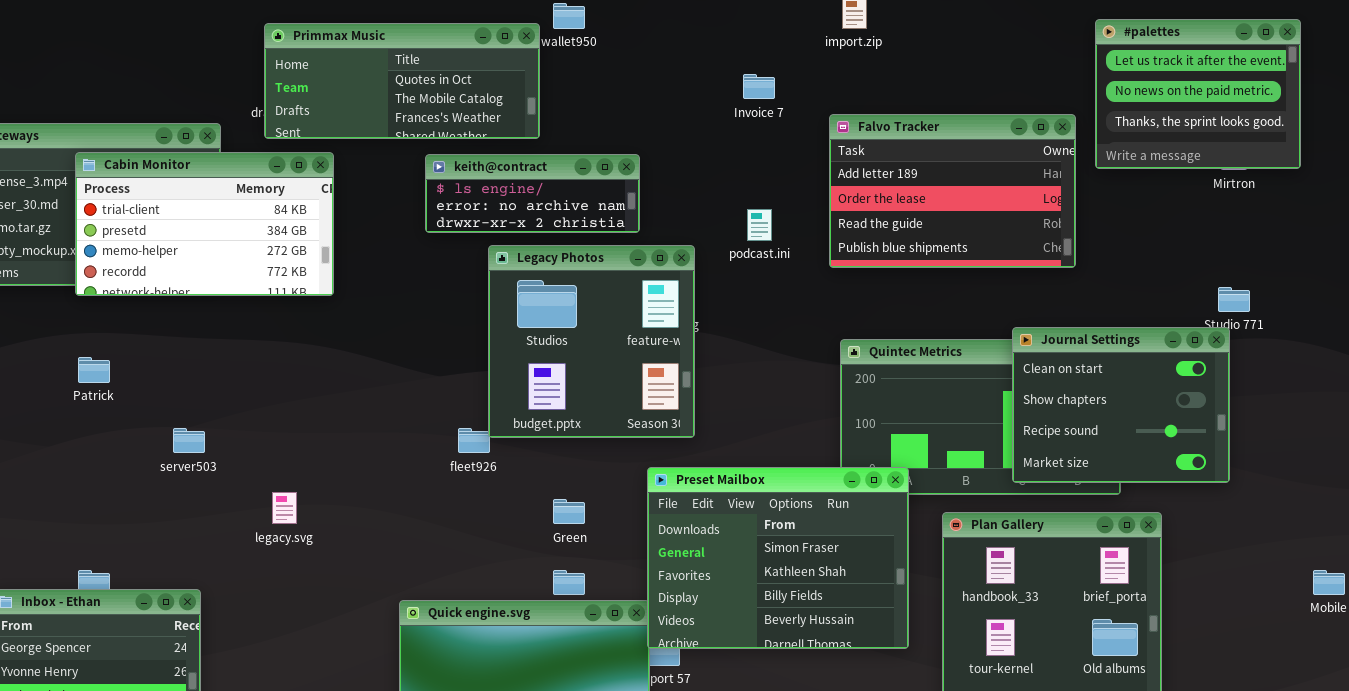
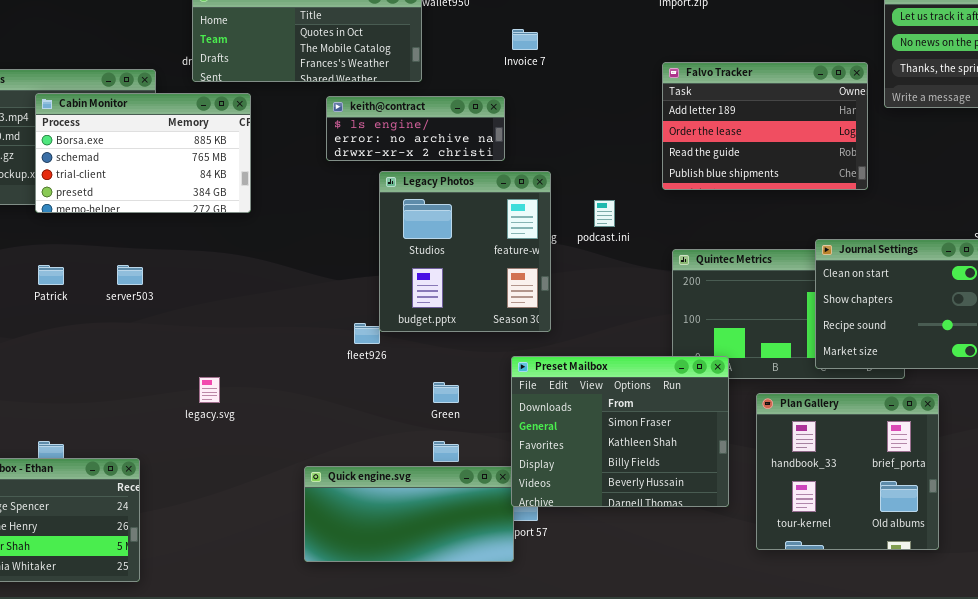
Invoice 7: [743,74,775,99] -> [512,29,538,50], moved
Cabin Monitor: [75,152,334,296] -> [35,93,251,213], scrolled up 2 rows
podcast.ini: [747,209,772,241] -> [594,200,615,227], moved
server503: [173,428,205,453] -> [117,265,143,285], moved

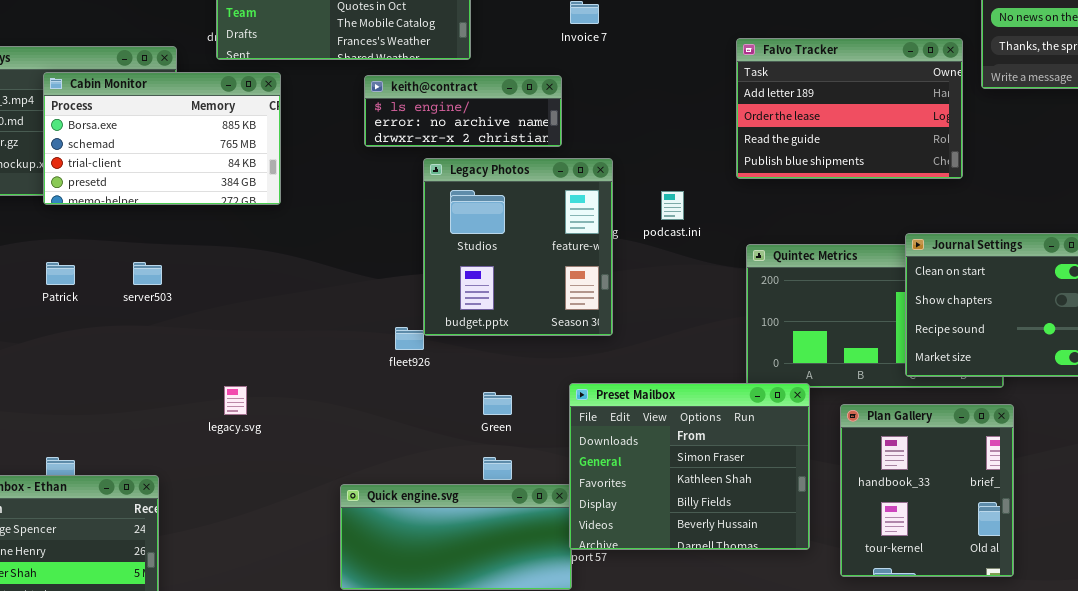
Preset Mailbox: [511,356,729,507] -> [569,383,810,550], moved
Plan Gallery: [756,393,939,550] -> [840,404,1014,577], resized

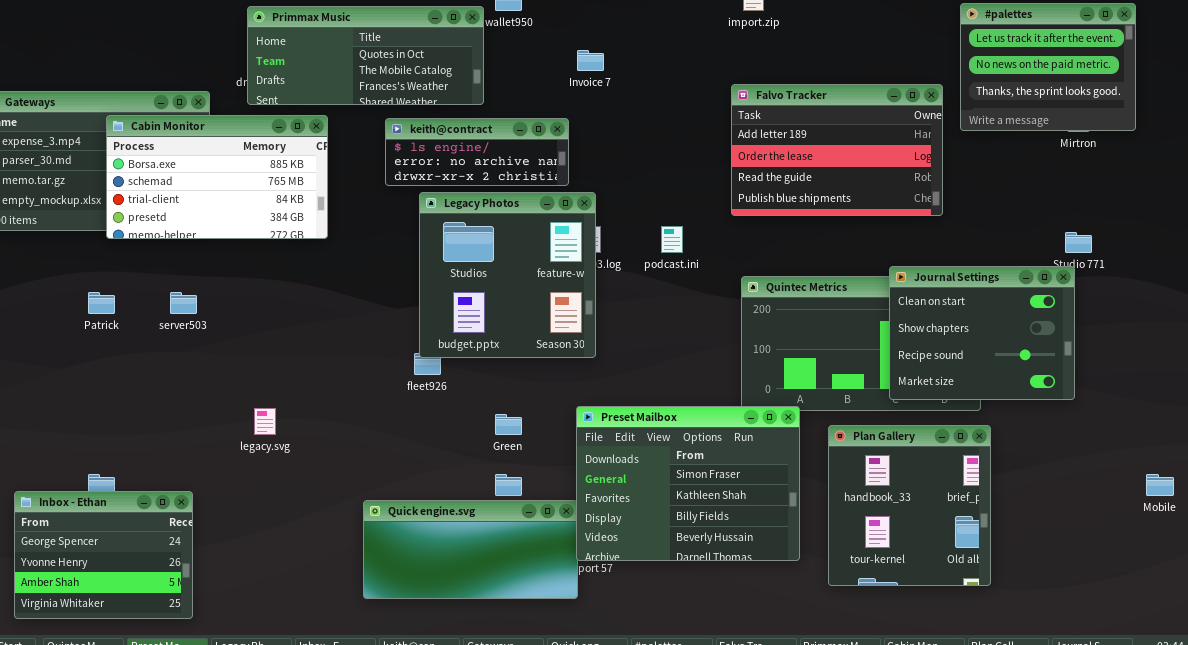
Cabin Monitor: [43,72,281,205] -> [106,115,328,239], moved
Legacy Photos: [423,158,613,336] -> [419,192,596,358], moved

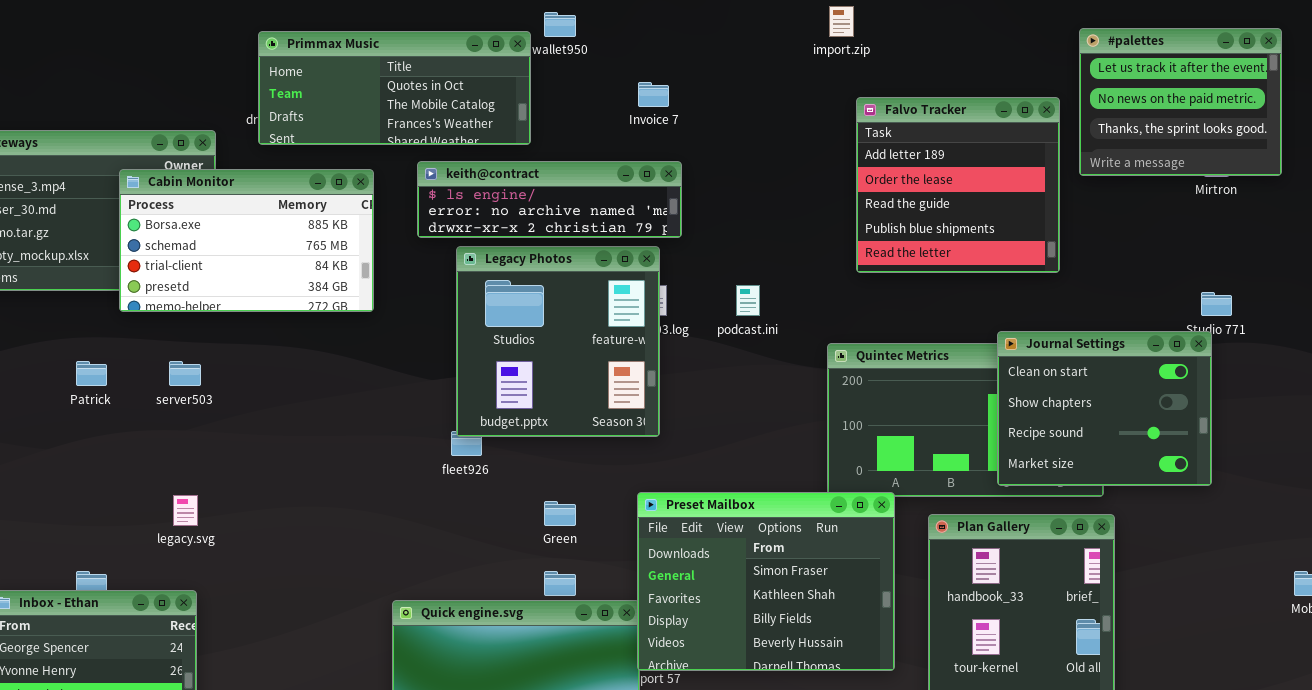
Falvo Tracker: [731,84,943,216] -> [856,97,1060,273], resized
Cabin Monitor: [106,115,328,239] -> [119,169,374,312], moved
keith@contract: [385,118,569,186] -> [417,161,682,238], resized
legacy.svg: [254,408,276,435] -> [173,495,198,526], moved

